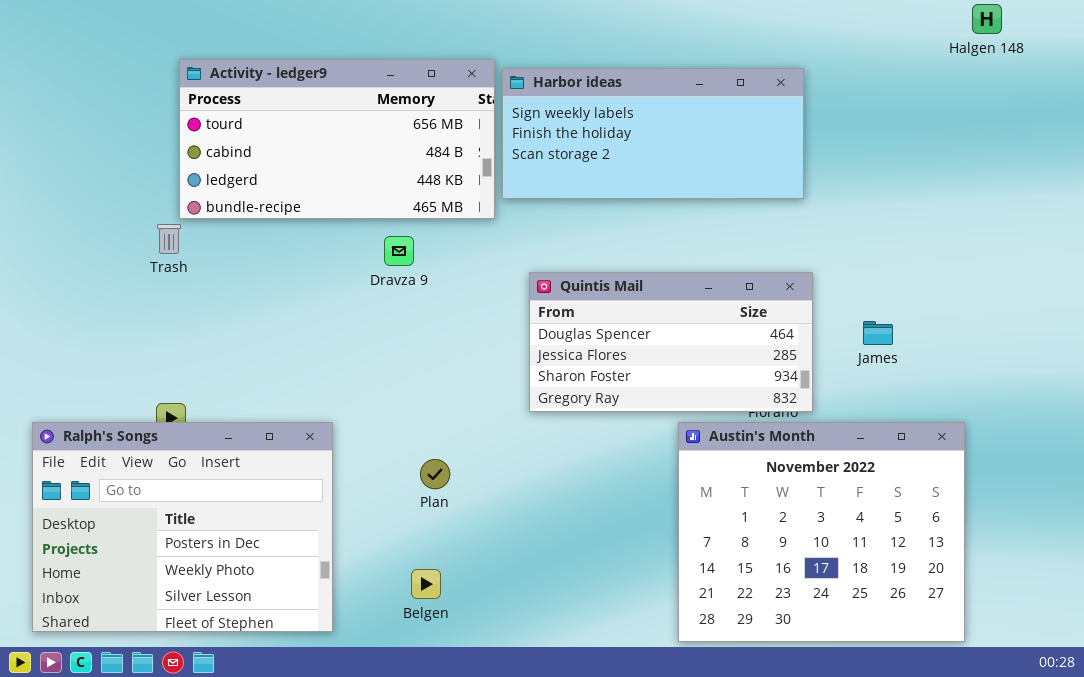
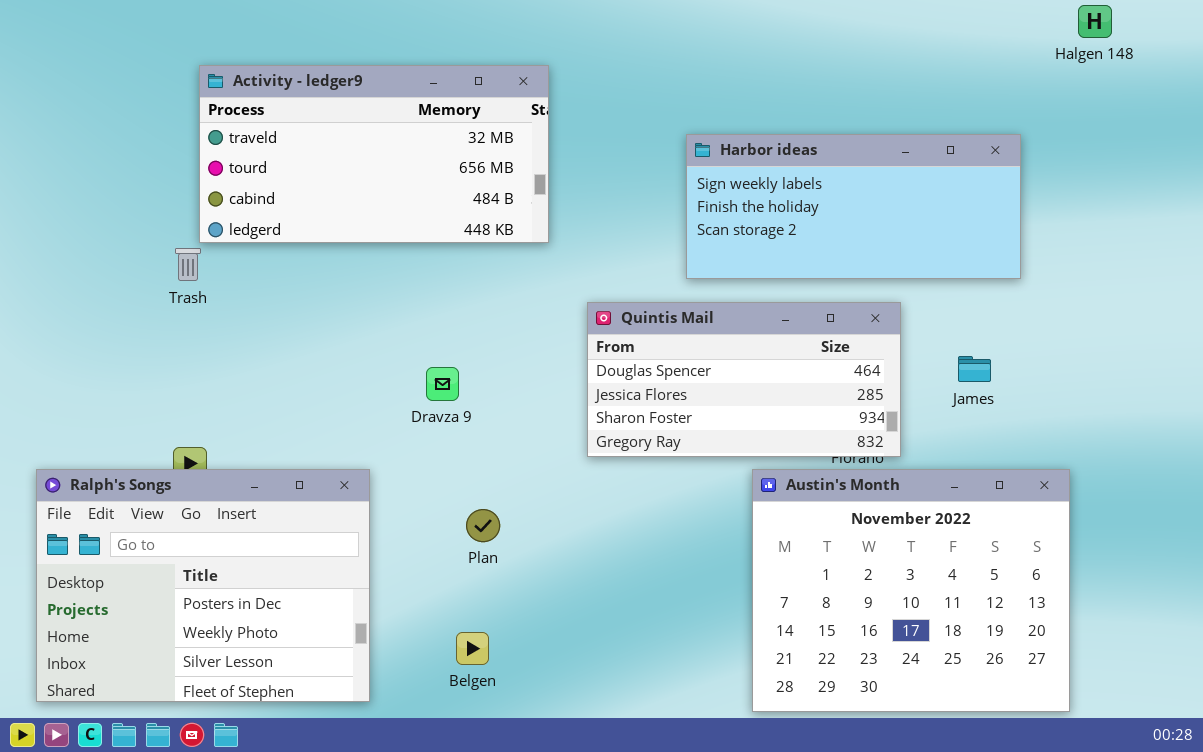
Activity - ledger9: [179,59,495,219] -> [199,65,549,243], scrolled up 1 row
Harbor ideas: [502,68,804,199] -> [686,134,1021,279], moved
Dravza 9: [384,236,414,266] -> [426,367,459,401], moved

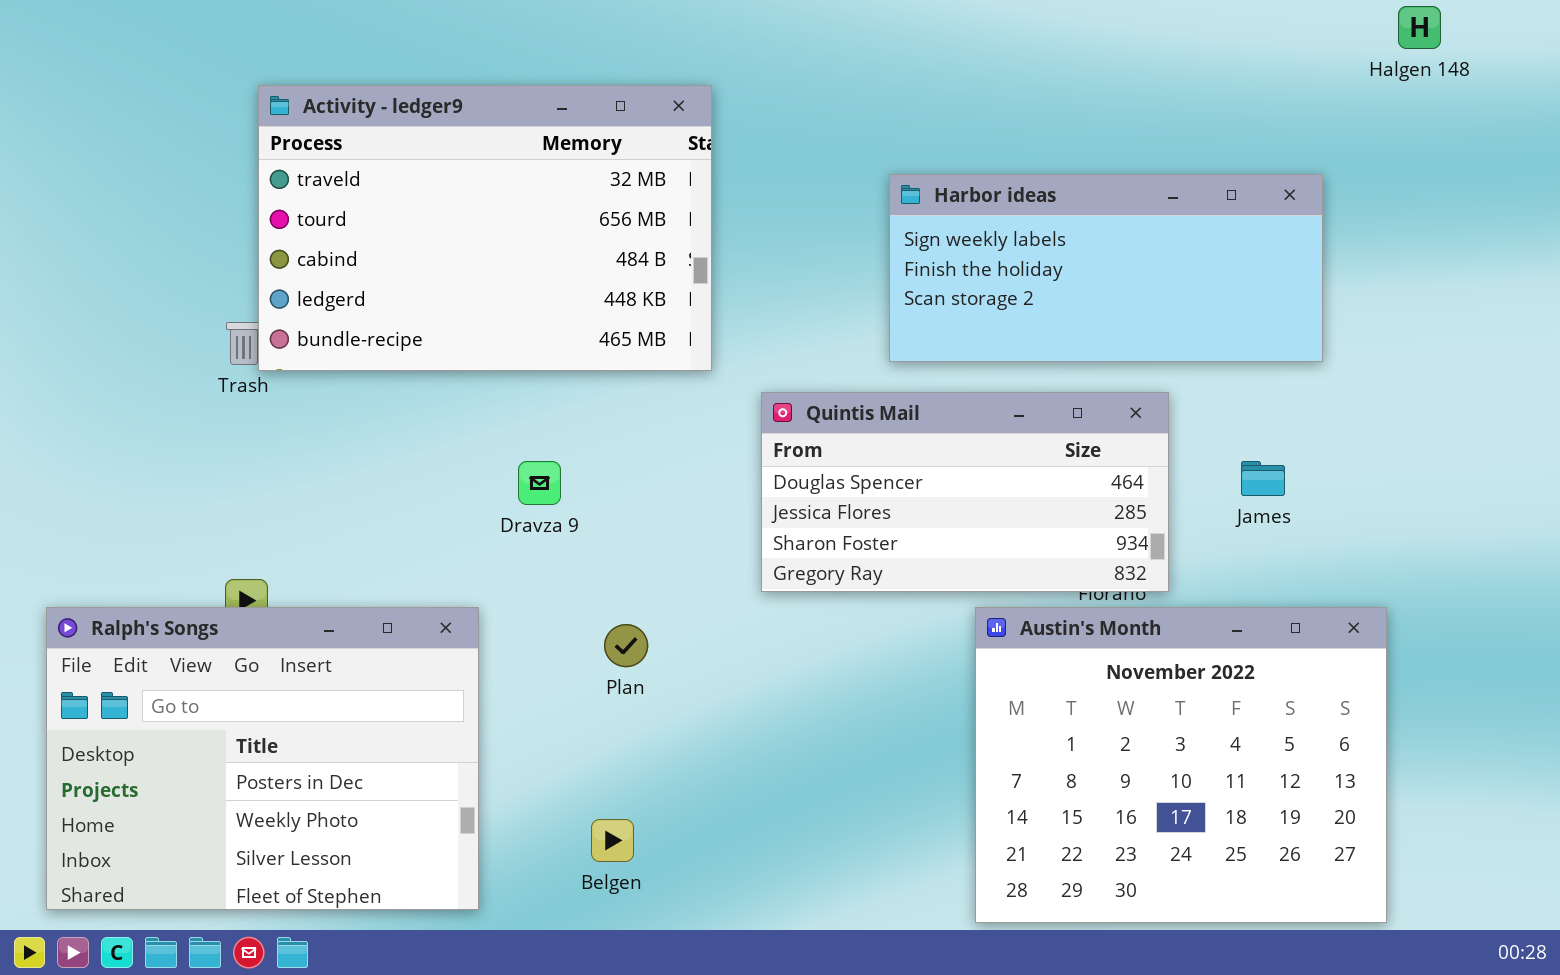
Activity - ledger9: [199,65,549,243] -> [258,85,712,371], resized
Dravza 9: [426,367,459,401] -> [518,461,561,505], moved
Plan: [466,509,500,542] -> [604,624,648,667], moved

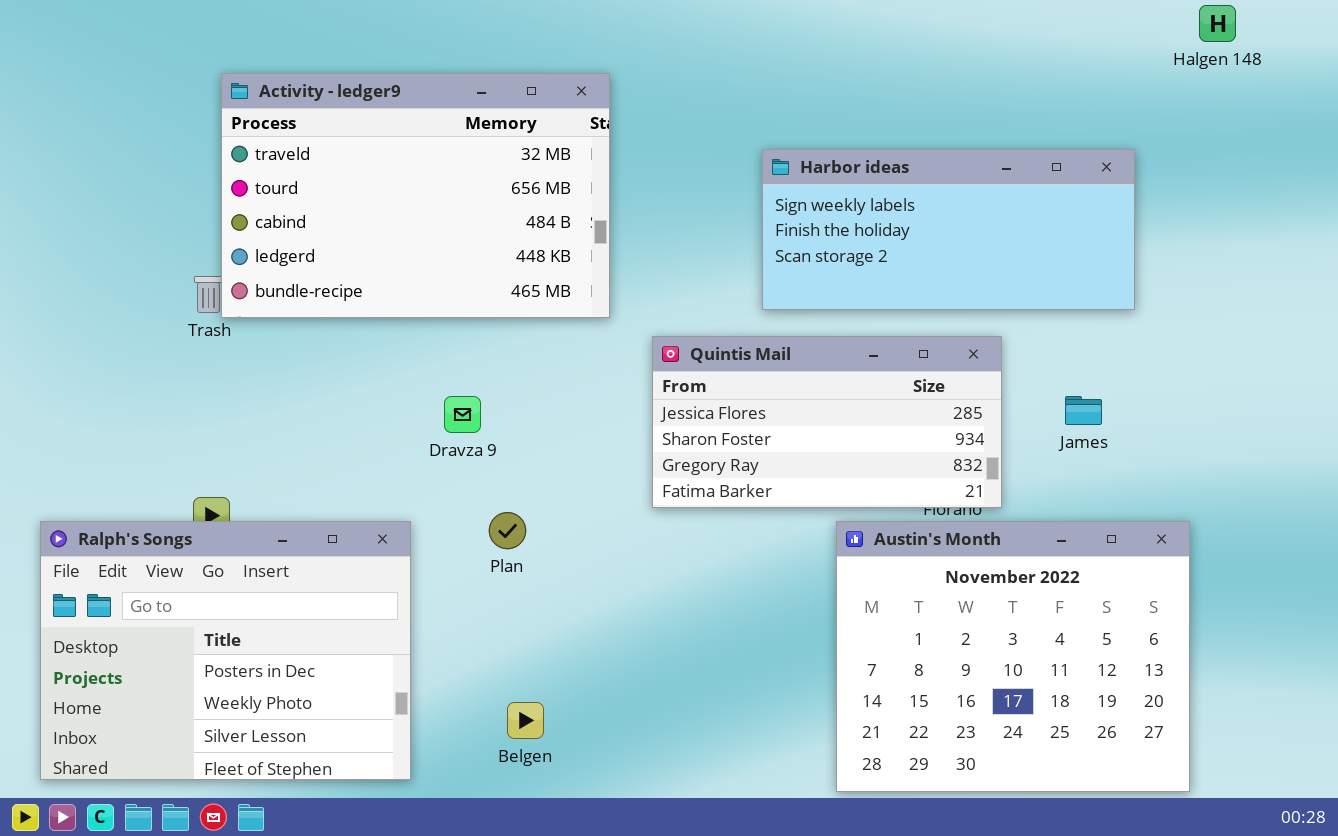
Quintis Mail: [761,392,1169,592] -> [652,336,1002,508], scrolled down 1 row
Plan: [604,624,648,667] -> [489,512,526,549], moved

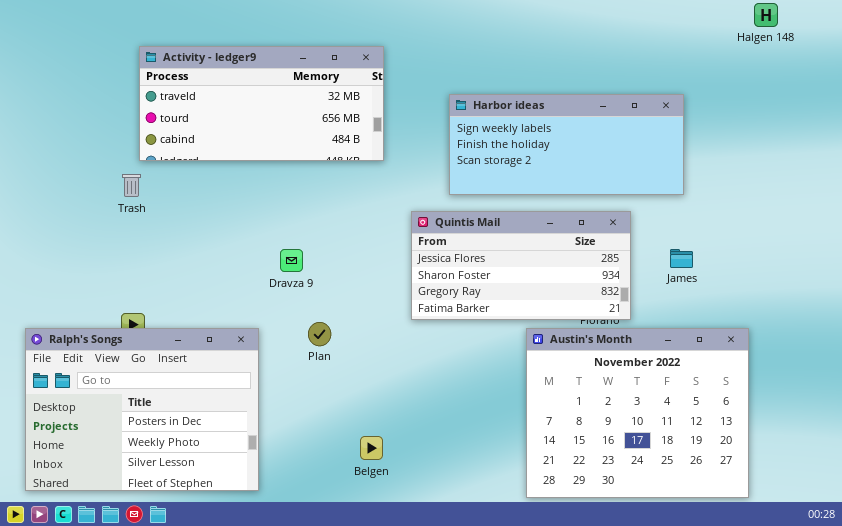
Activity - ledger9: [221,73,610,318] -> [139,46,384,161], resized
Harbor ideas: [762,149,1135,310] -> [449,94,684,195], moved
Belgen: [507,702,544,739] -> [360,436,383,460], moved

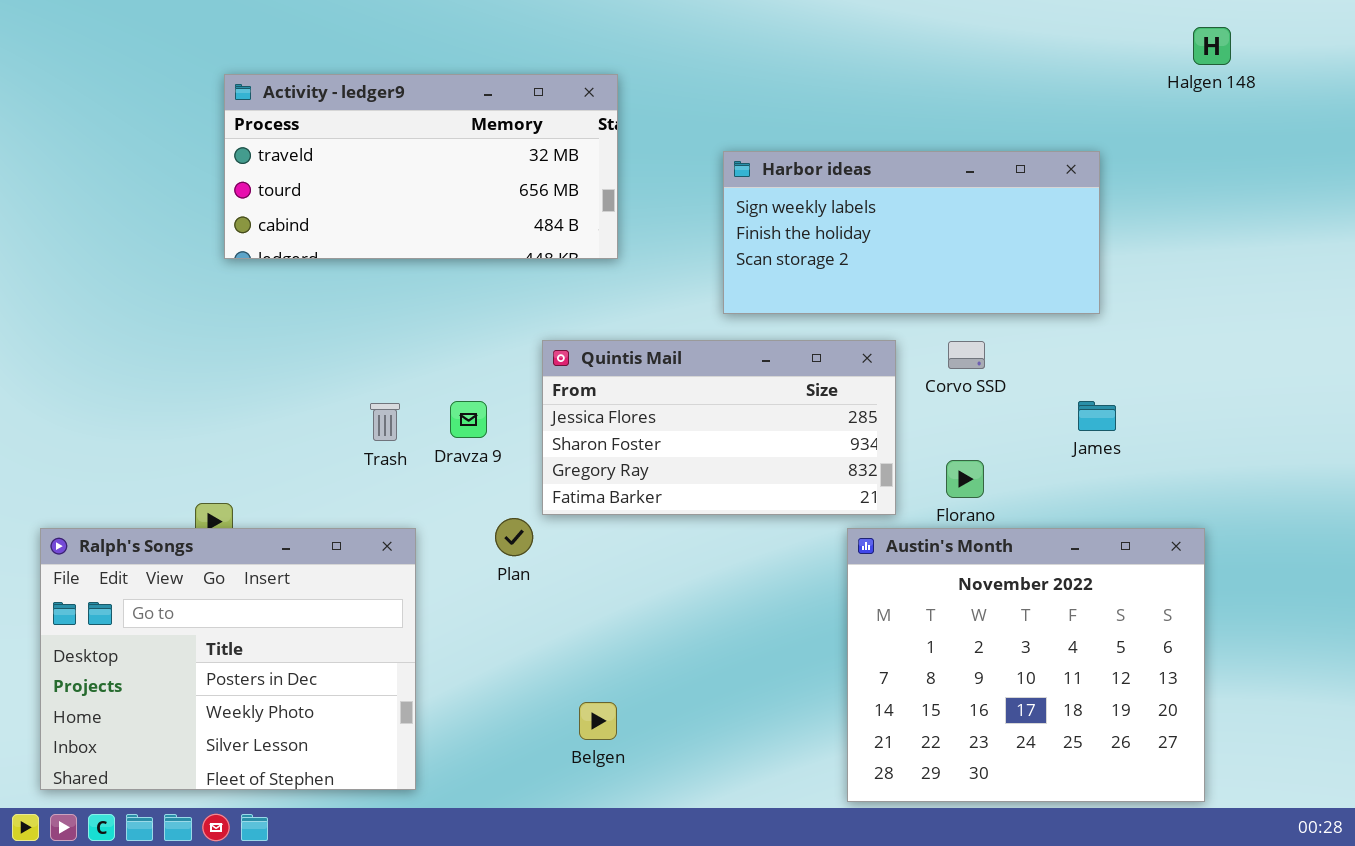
Halgen 148: [754,3,778,27] -> [1193,27,1231,65], moved
Trash: [122,174,141,197] -> [370,403,400,441], moved
Quintis Mail: [411,211,631,320] -> [542,340,896,515], moved

